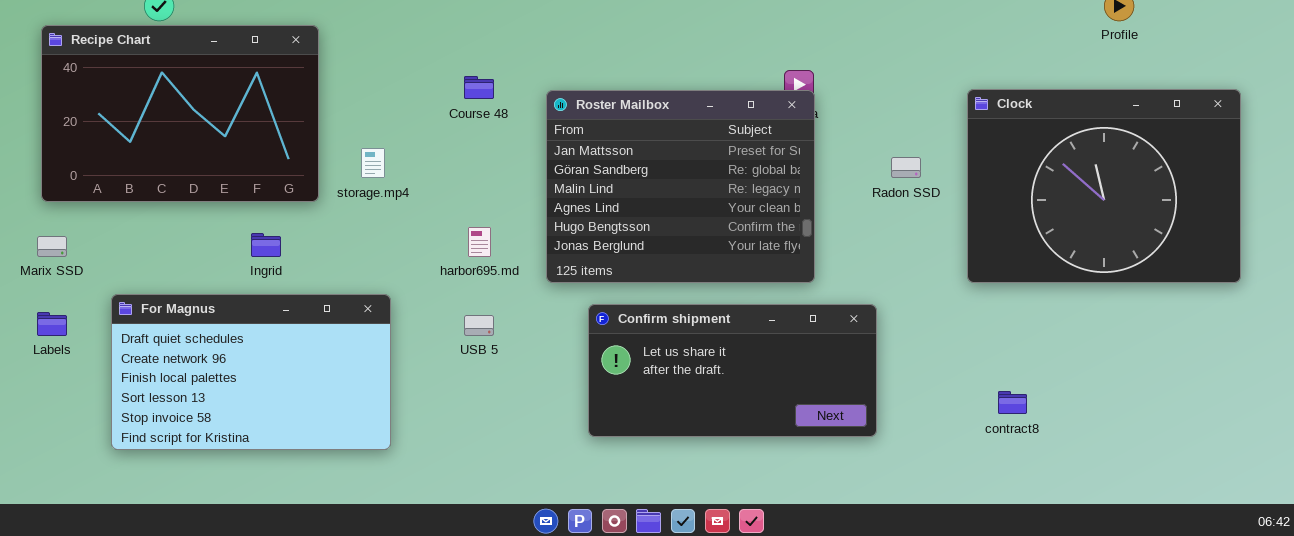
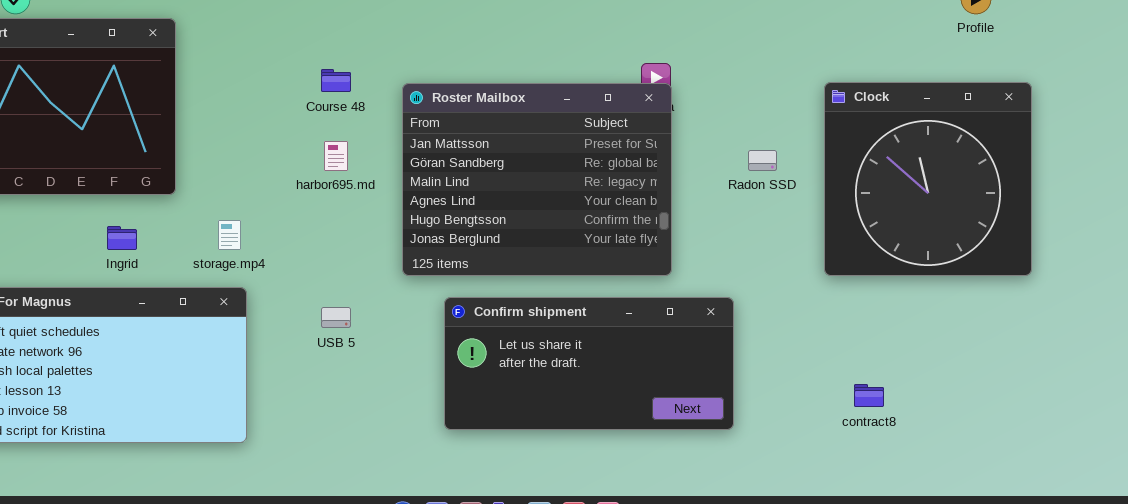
Clock: [967,89,1241,283] -> [824,82,1032,276], resized
storage.mp4: [361,148,385,178] -> [218,220,241,250], moved
harbor695.md: [468,227,491,257] -> [324,141,348,171], moved

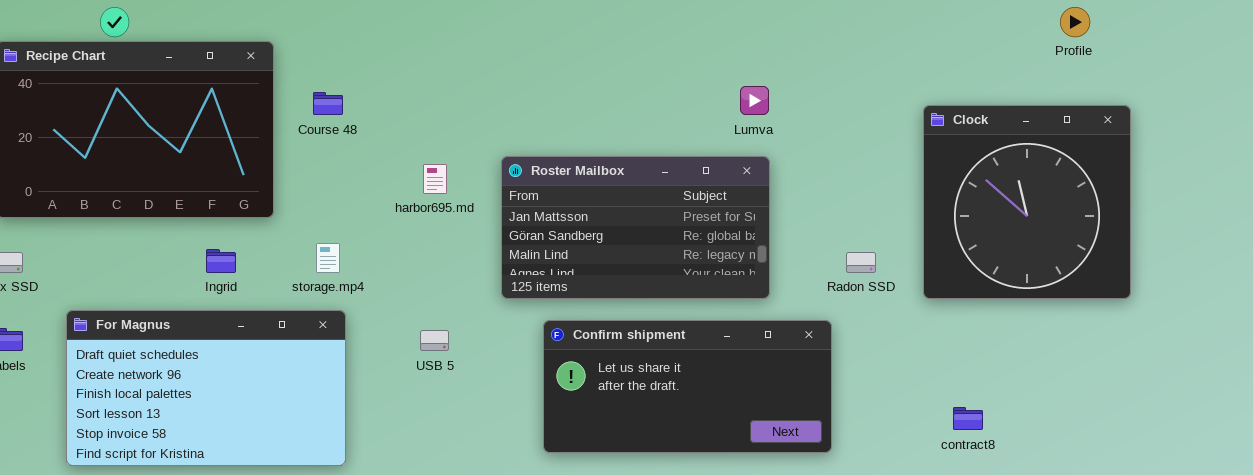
Course 48: [321,69,351,92] -> [313,92,343,115], moved
Roster Mailbox: [402,83,672,276] -> [501,156,770,299], resized
Radon SSD: [748,150,777,171] -> [846,252,876,273], moved

